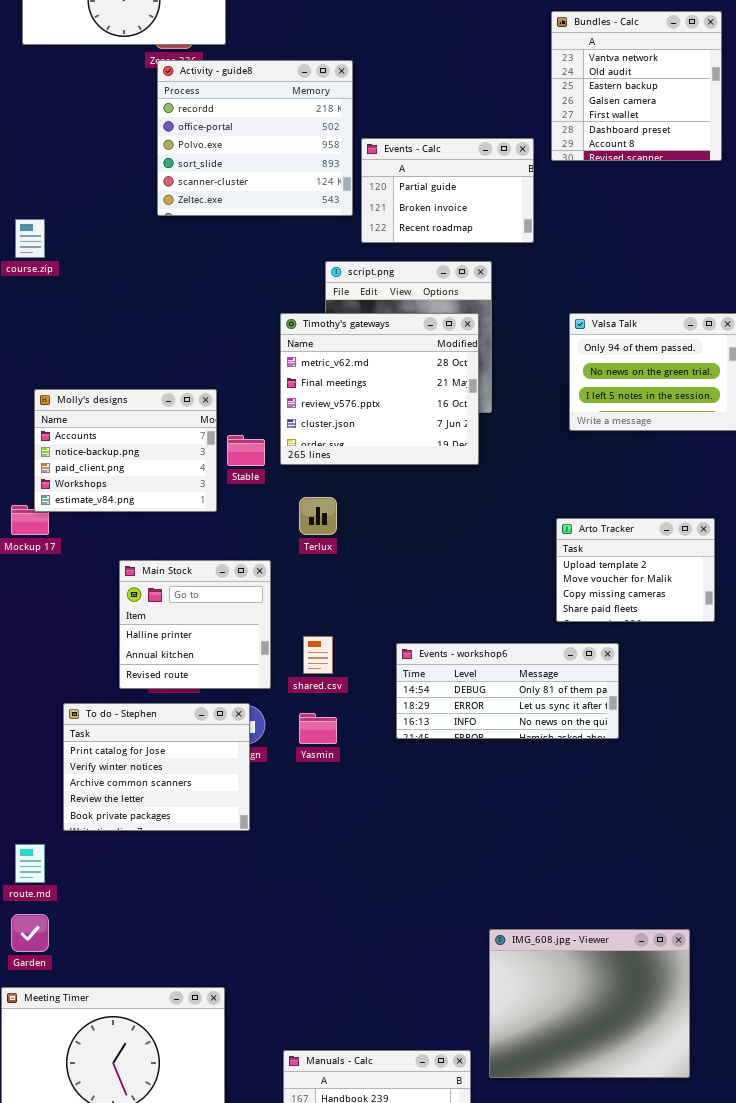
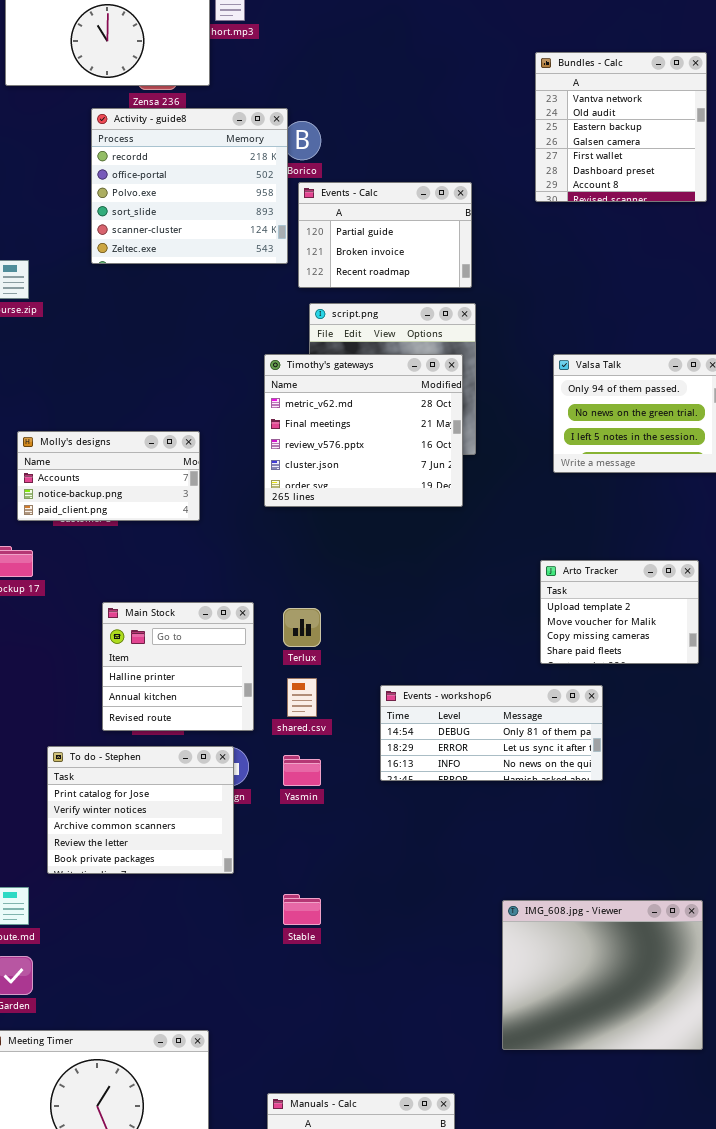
Activity - guide8: [157,60,353,216] -> [91,108,288,264], moved
Events - Calc: [361,138,534,243] -> [298,182,472,288], moved
Molly's designs: [34,389,217,512] -> [17,431,200,521], resized
Stable: [227,435,265,466] -> [283,894,321,925], moved
Terlux: [299,497,337,535] -> [283,608,321,647], moved
IMG_608.jpg - Viewer: [489,929,690,1078] -> [502,900,703,1050], moved

